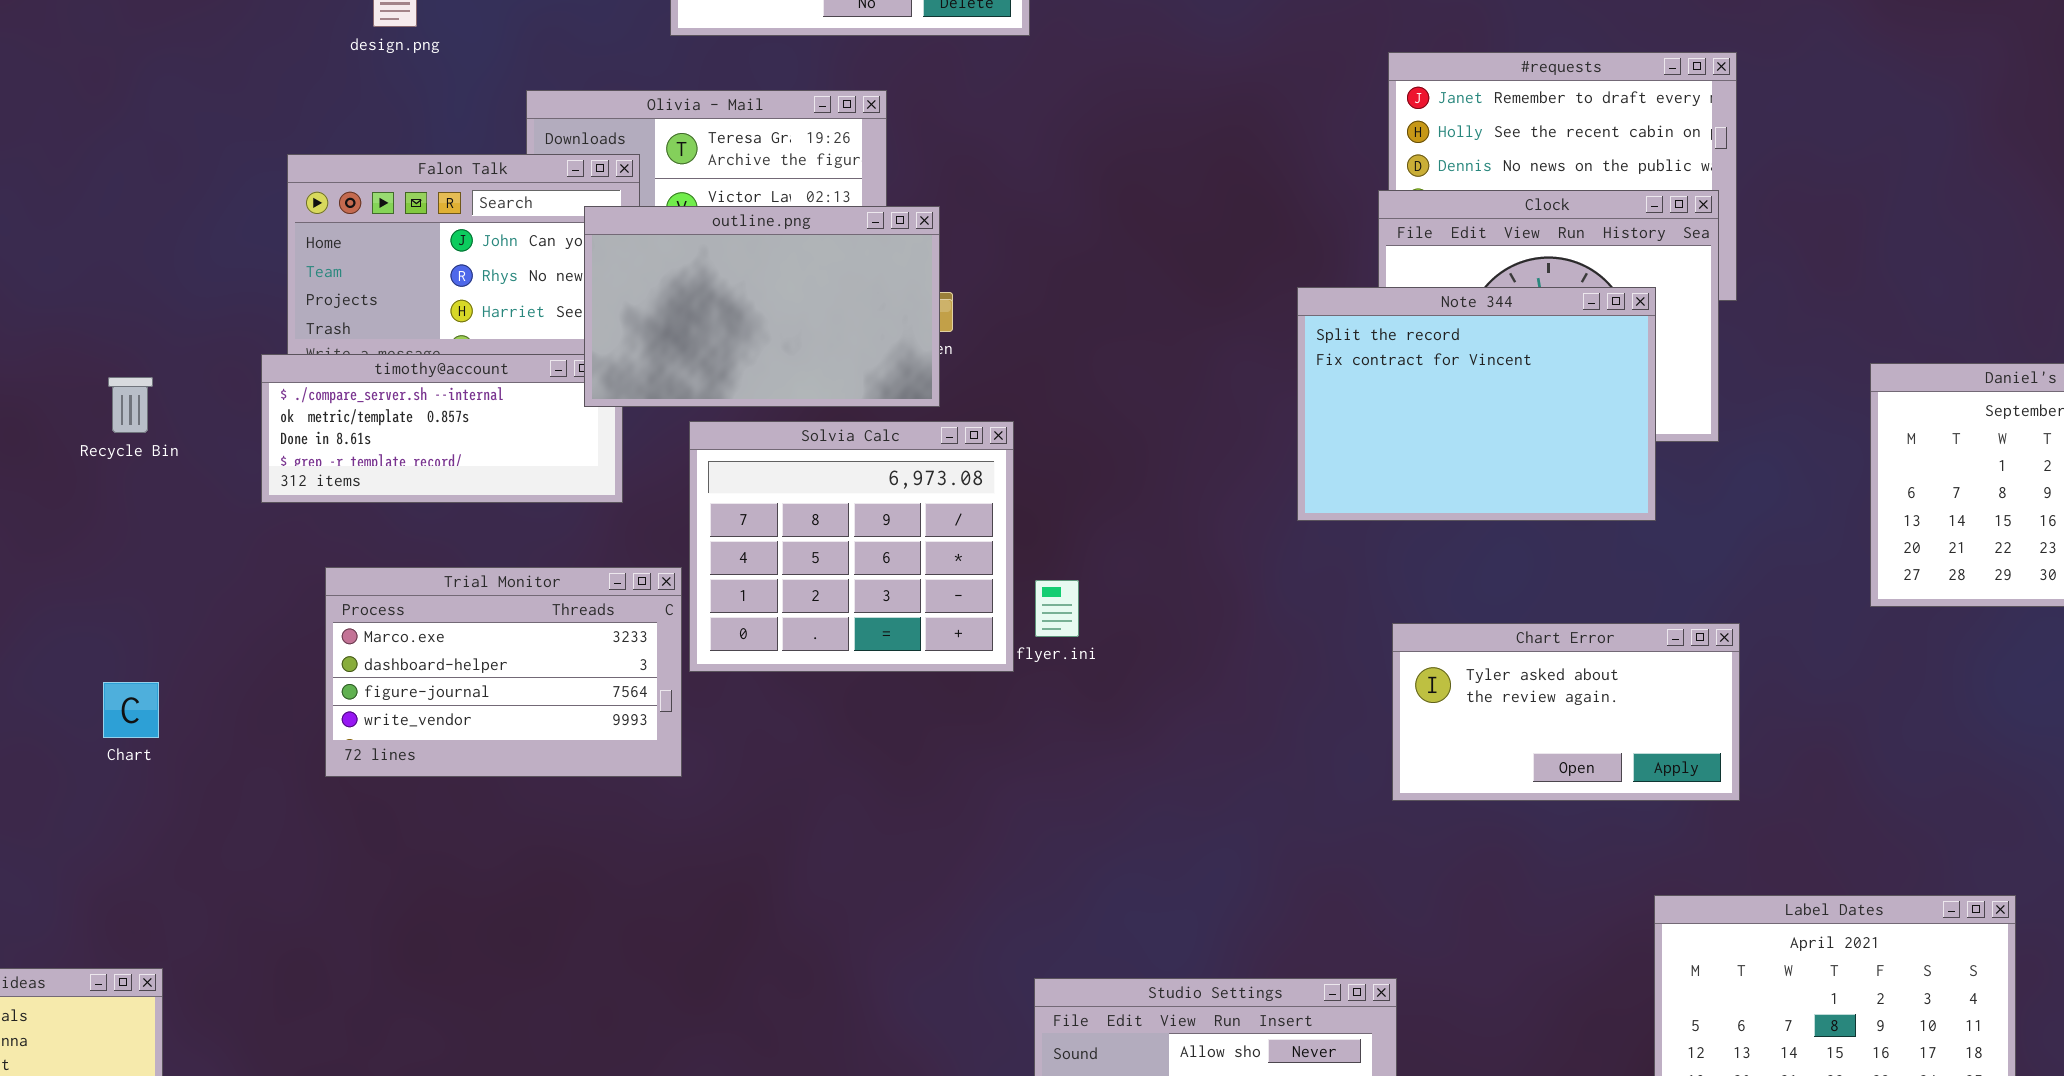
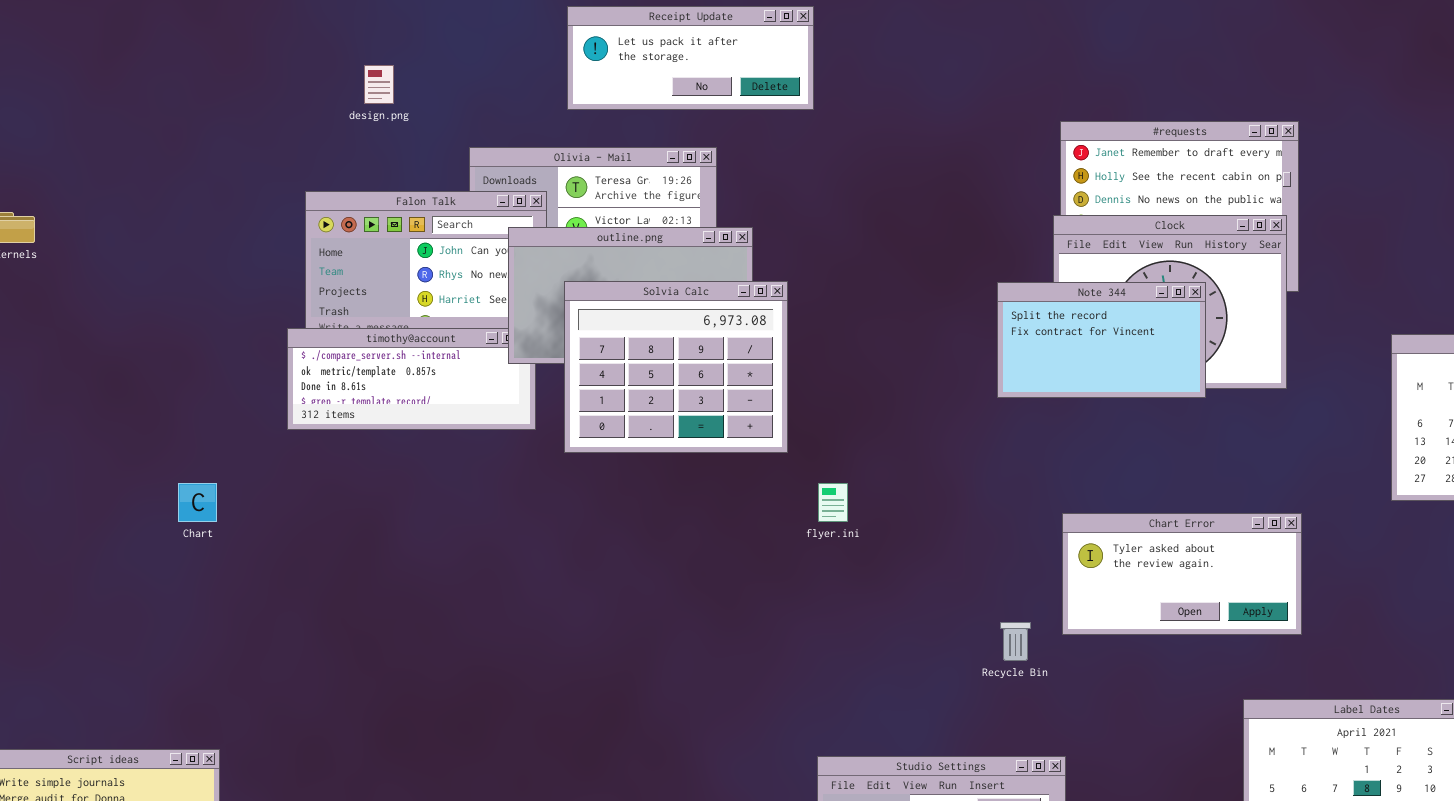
Note 344: [1297,287,1656,521] -> [997,282,1206,398], resized
Recycle Bin: [108,377,153,433] -> [1000,622,1031,661], moved
Solvia Calc: [689,421,1014,672] -> [564,281,788,453], moved
Trial Monitor: [325,567,682,777] -> none, closed
Chart: [103,682,159,738] -> [178,483,217,522], moved

